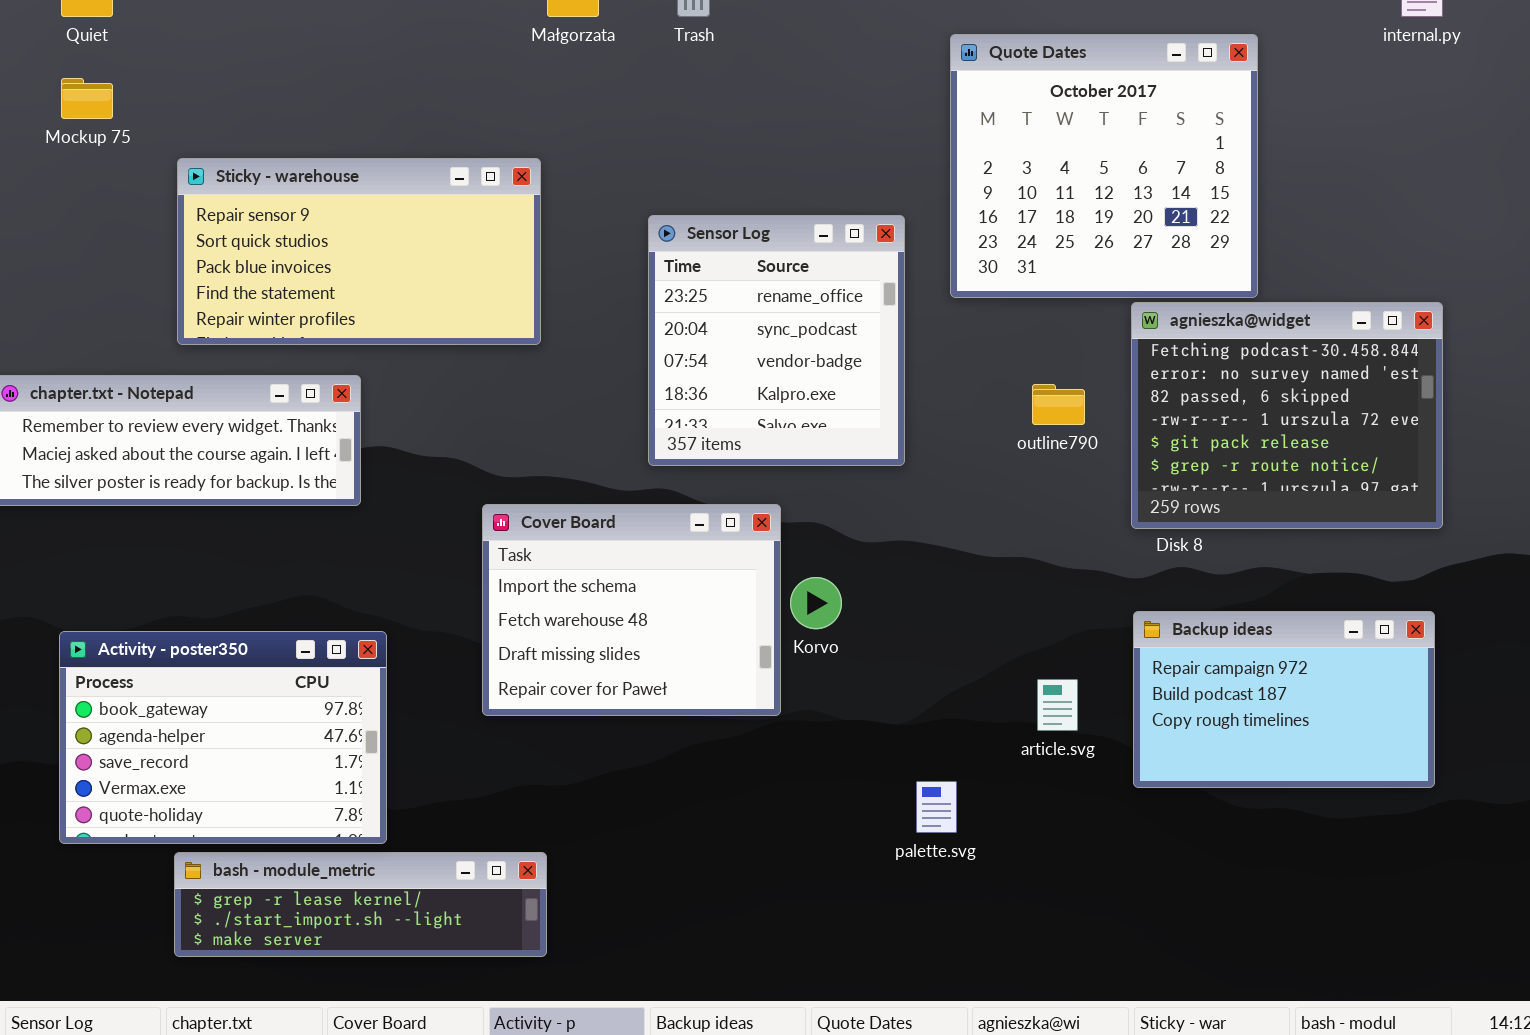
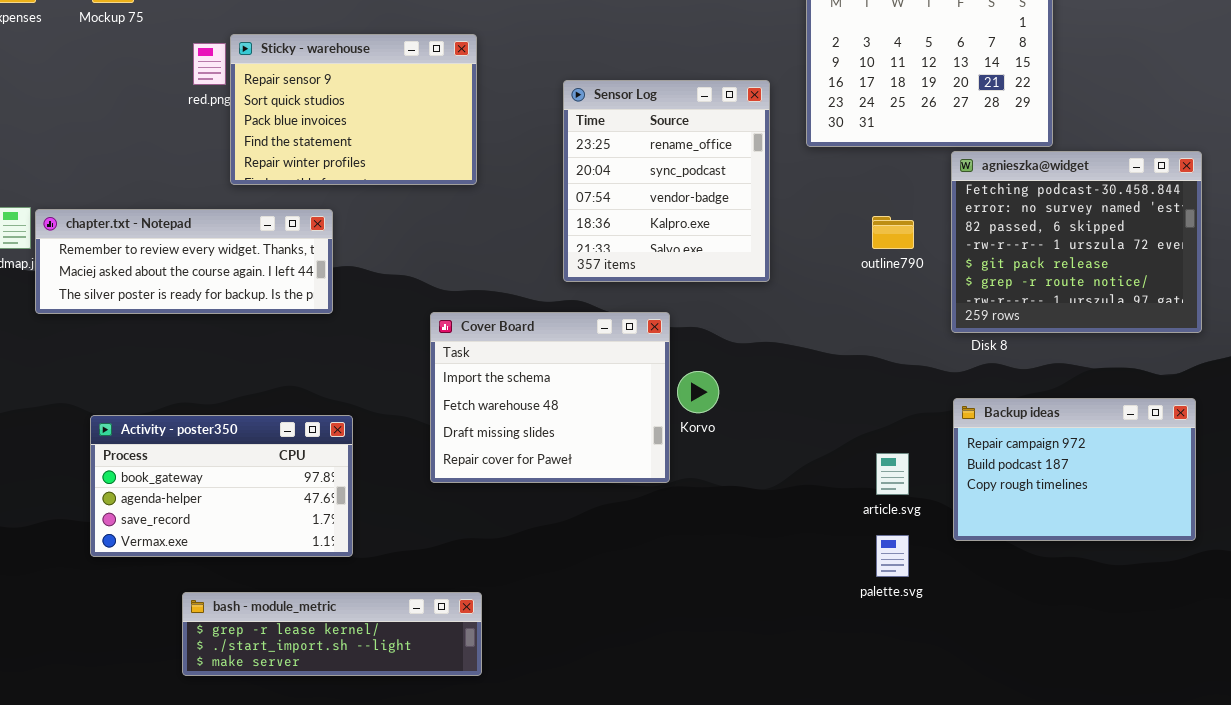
Sticky - warehouse: [177,158,541,345] -> [230,34,477,185], resized
Activity - poster350: [59,631,387,844] -> [90,415,353,557], resized
palette.svg: [916,781,957,833] -> [876,535,909,577], moved

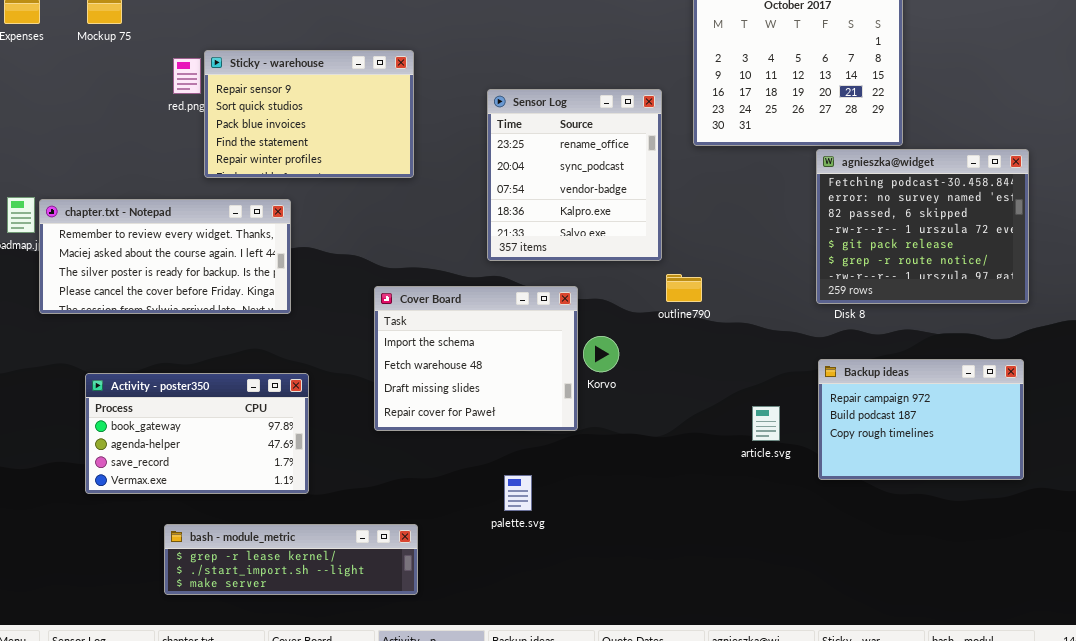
chapter.txt - Notepad: [35,209,333,314] -> [39,199,291,314], resized
outline790: [872,216,914,249] -> [666,274,702,302], moved
palette.svg: [876,535,909,577] -> [504,475,532,511], moved

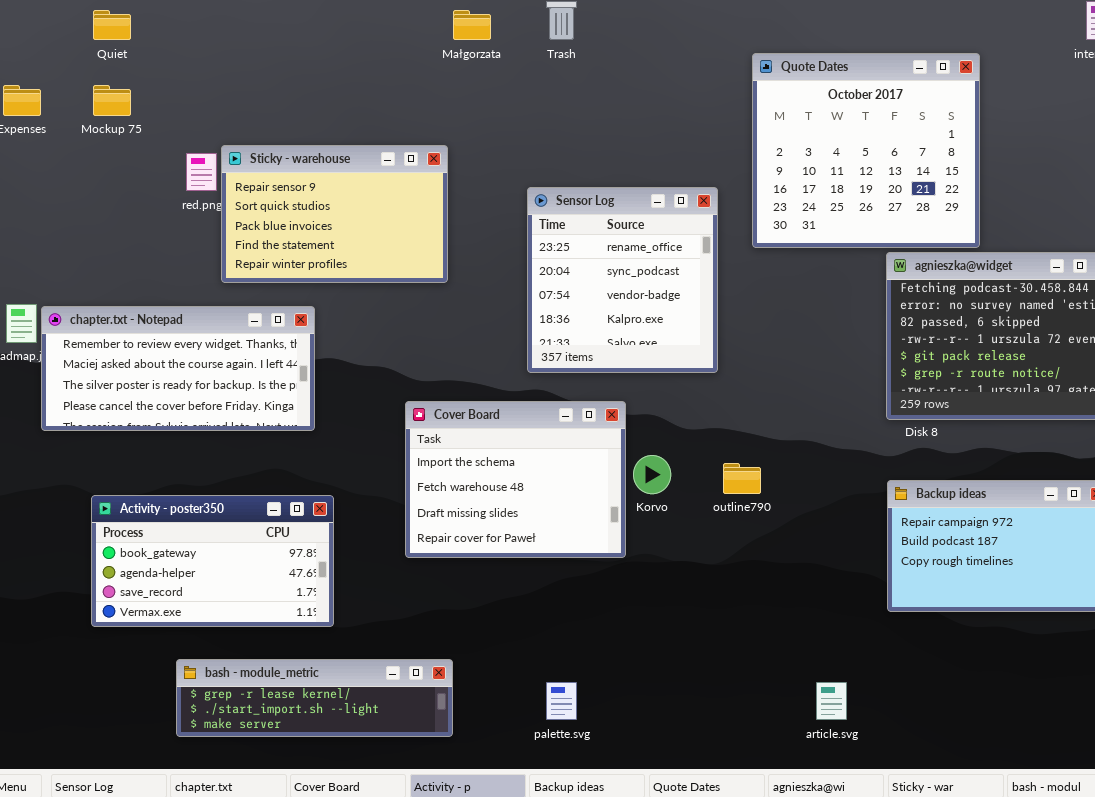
outline790: [666,274,702,302] -> [723,463,761,494], moved
article.svg: [752,406,780,441] -> [816,682,847,720], moved
palette.svg: [504,475,532,511] -> [546,682,577,720], moved

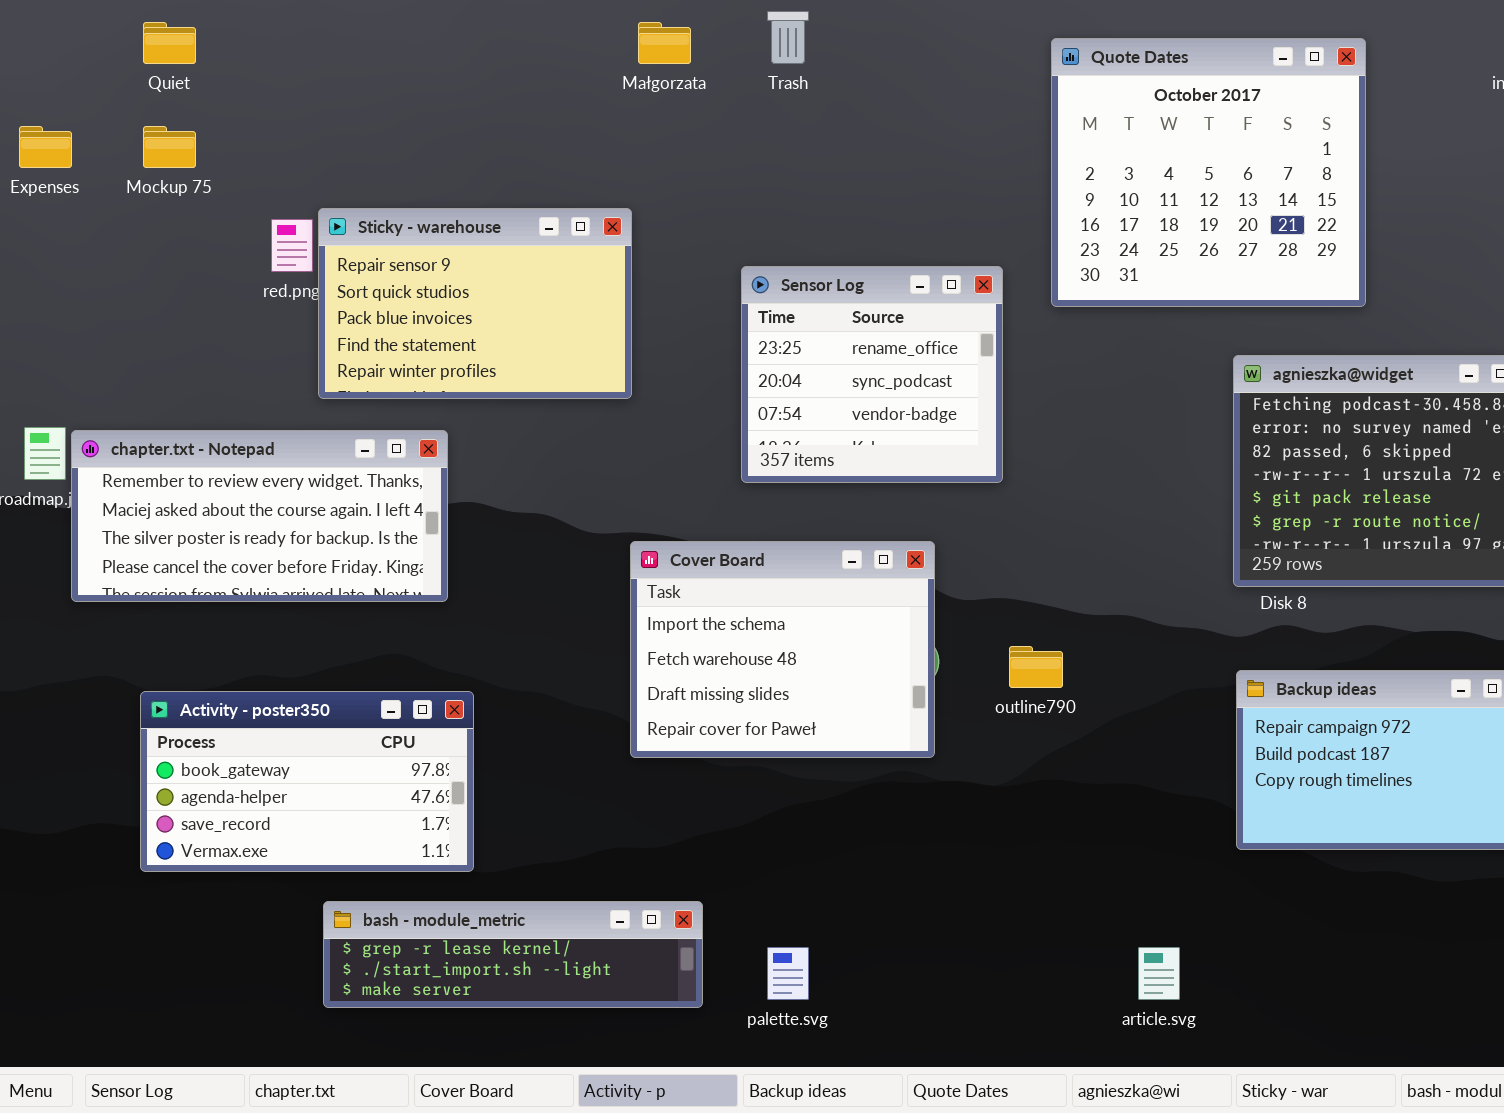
Quote Dates: [752,53,980,248] -> [1051,38,1366,307], moved
Sensor Log: [527,187,718,373] -> [741,266,1003,483], resized
Cover Board: [405,401,626,558] -> [630,541,935,758], moved
bash - module_metric: [176,659,453,737] -> [323,901,703,1008], moved

